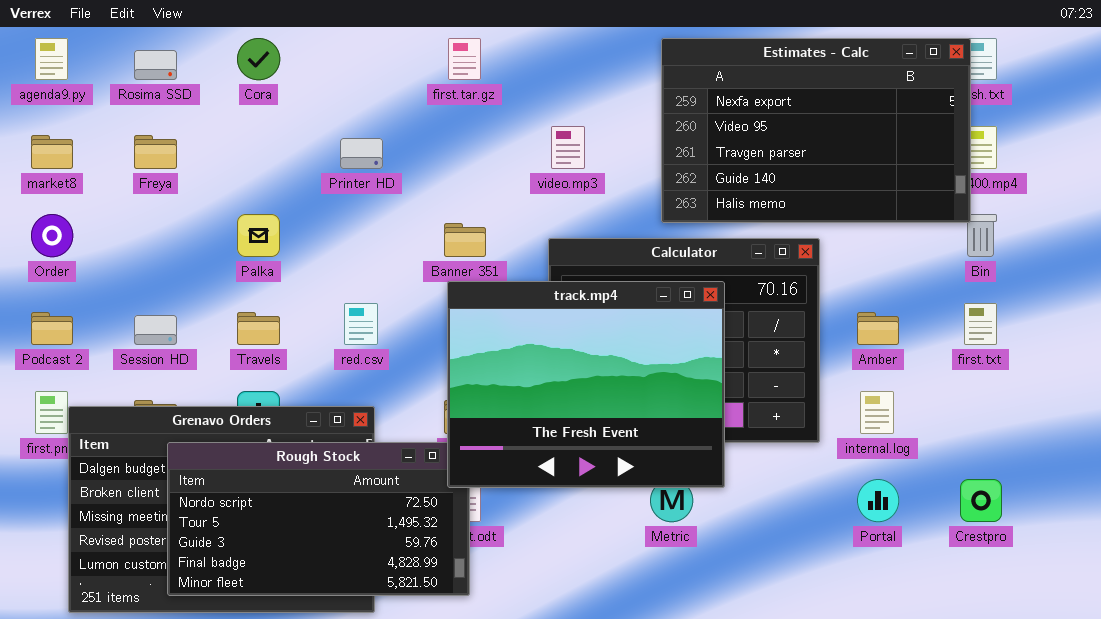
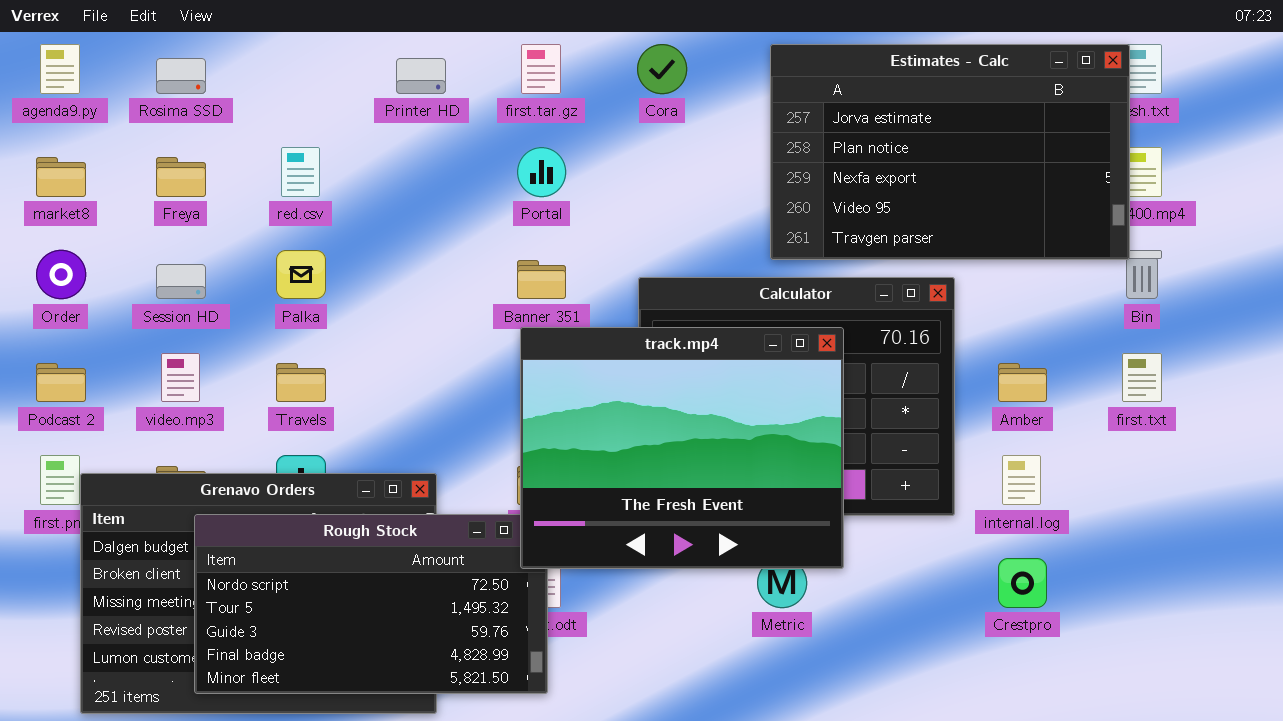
Cora: [237,38,280,80] -> [637,44,687,94], moved
Estimates - Calc: [661,38,971,223] -> [770,44,1130,260], scrolled up 2 rows
video.mp3: [551,126,585,169] -> [161,353,200,402], moved
Printer HD: [340,138,383,169] -> [396,58,446,94], moved
red.csv: [344,303,378,345] -> [281,147,320,197], moved
Session HD: [134,315,177,345] -> [156,264,206,299], moved
Portal: [857,479,899,522] -> [517,147,566,197], moved
Crestpro: [960,479,1002,522] -> [998,558,1047,608], moved

